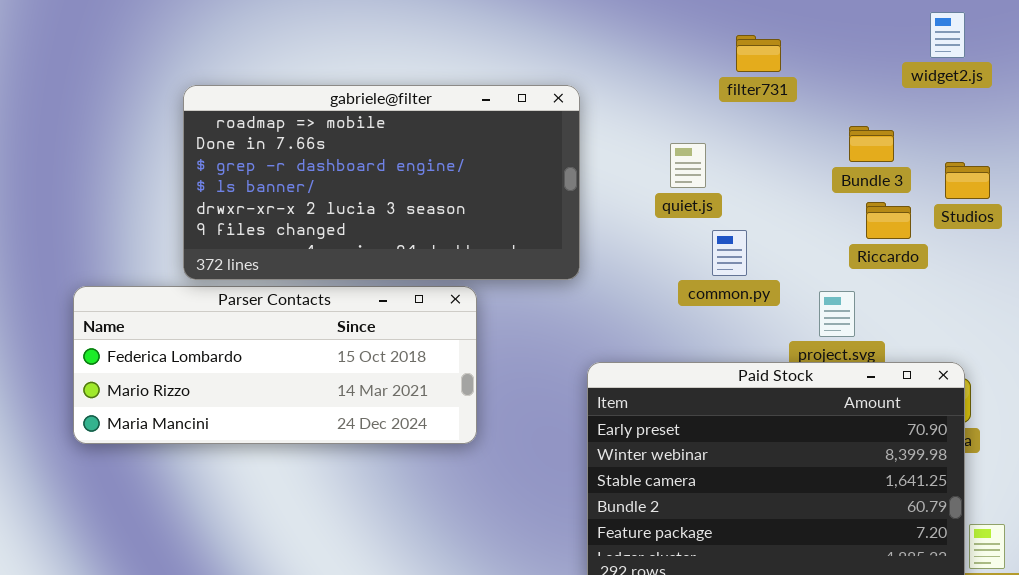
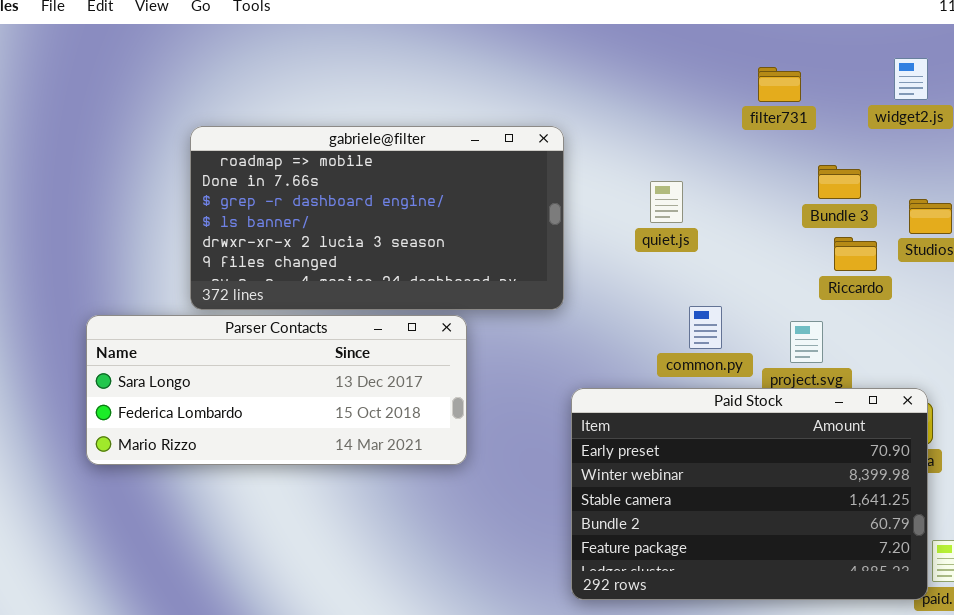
filter731: [736,35,781,72] -> [758,67,801,102], moved
common.py: [712,230,747,276] -> [689,306,722,349], moved
Parser Contacts: [73,286,477,444] -> [86,315,467,465], scrolled up 1 row

